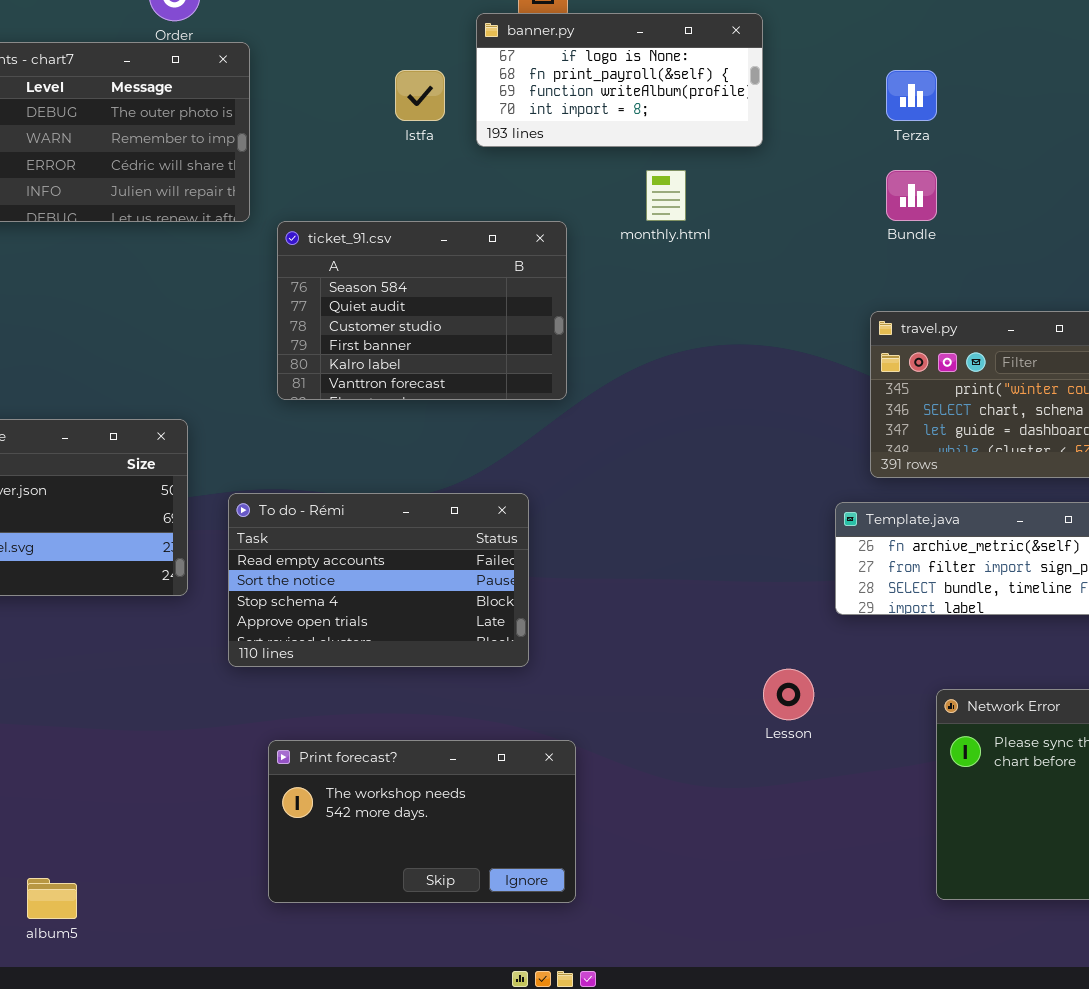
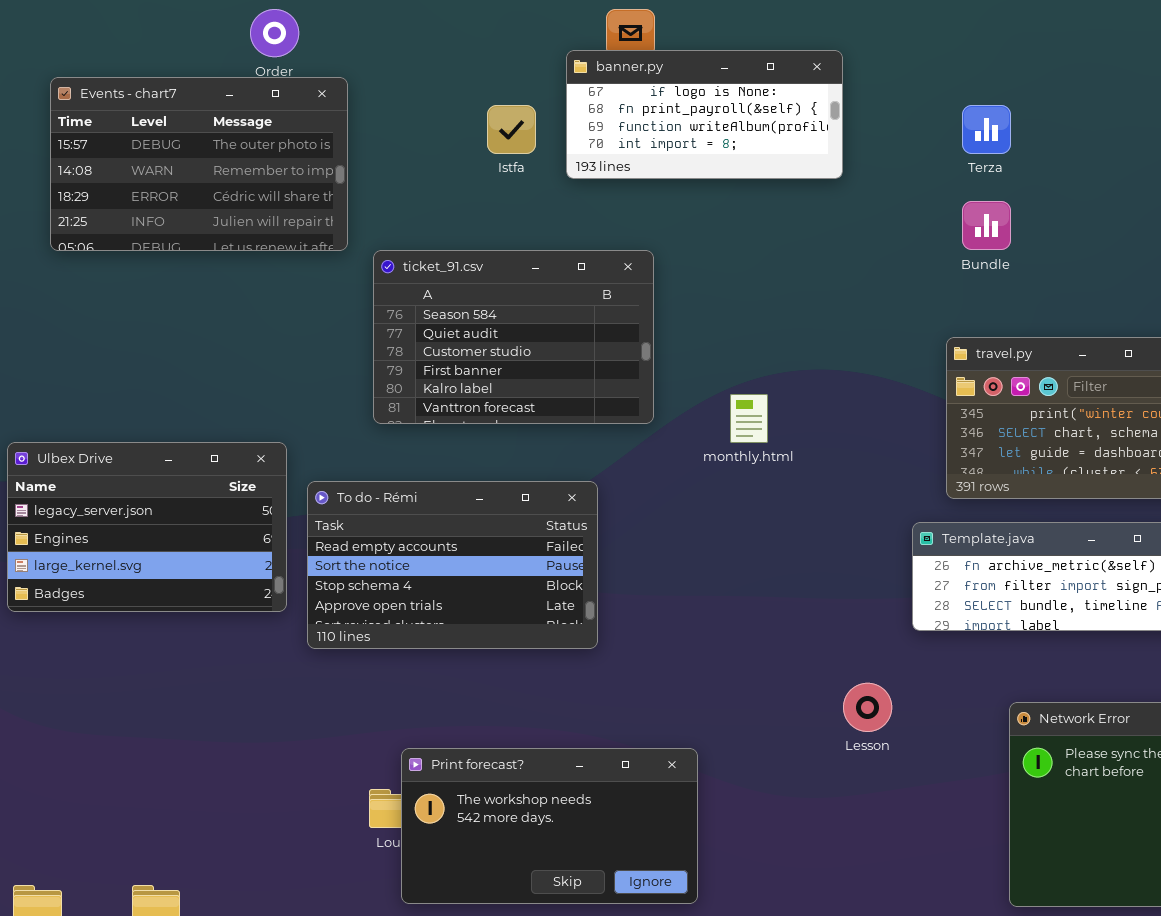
monthly.html: [646,170,686,221] -> [730,394,768,443], moved
To do - Rémi: [228,493,529,667] -> [307,481,598,649], moved
Print forecast?: [268,740,576,903] -> [401,748,698,904], moved

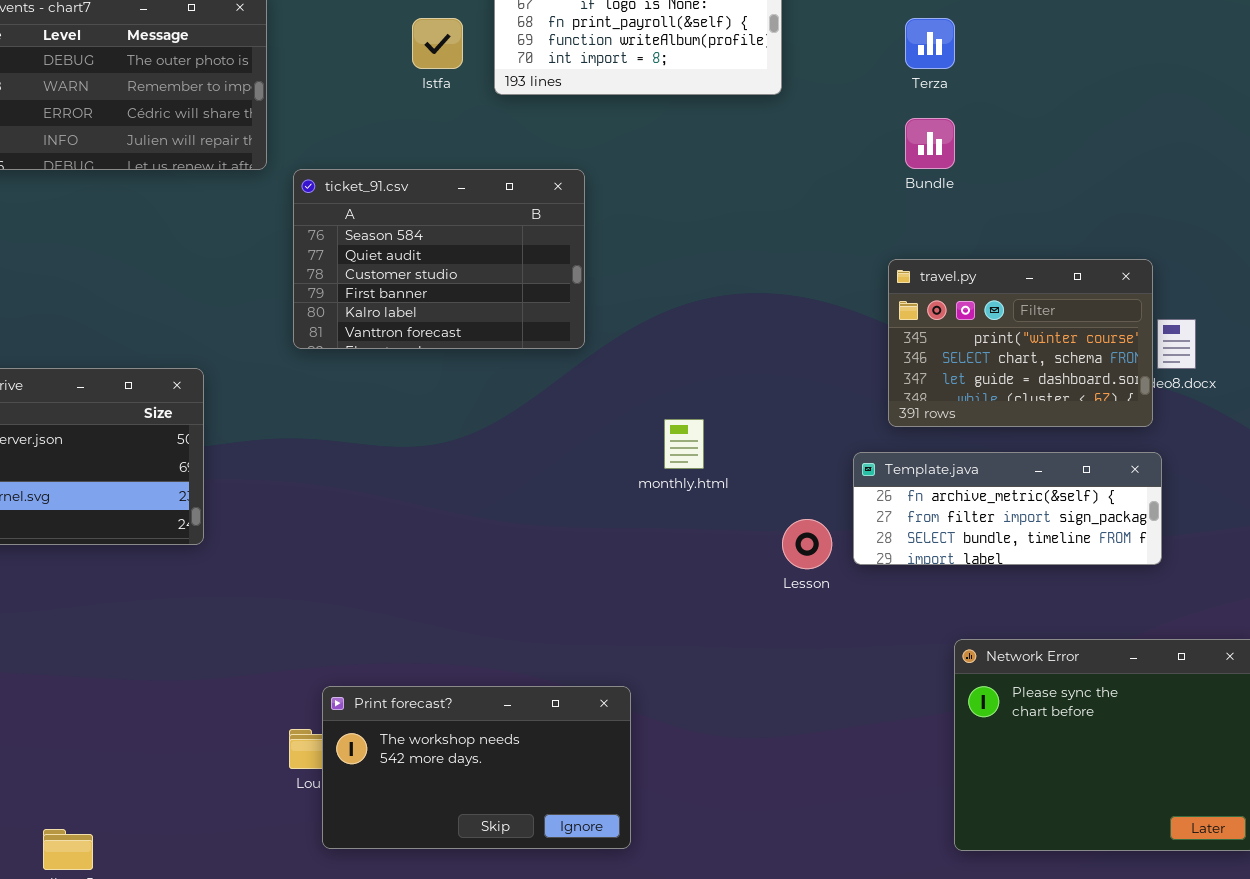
monthly.html: [730,394,768,443] -> [664,419,704,469], moved
To do - Rémi: [307,481,598,649] -> none, closed
Lesson: [843,683,892,732] -> [782,519,832,569], moved

